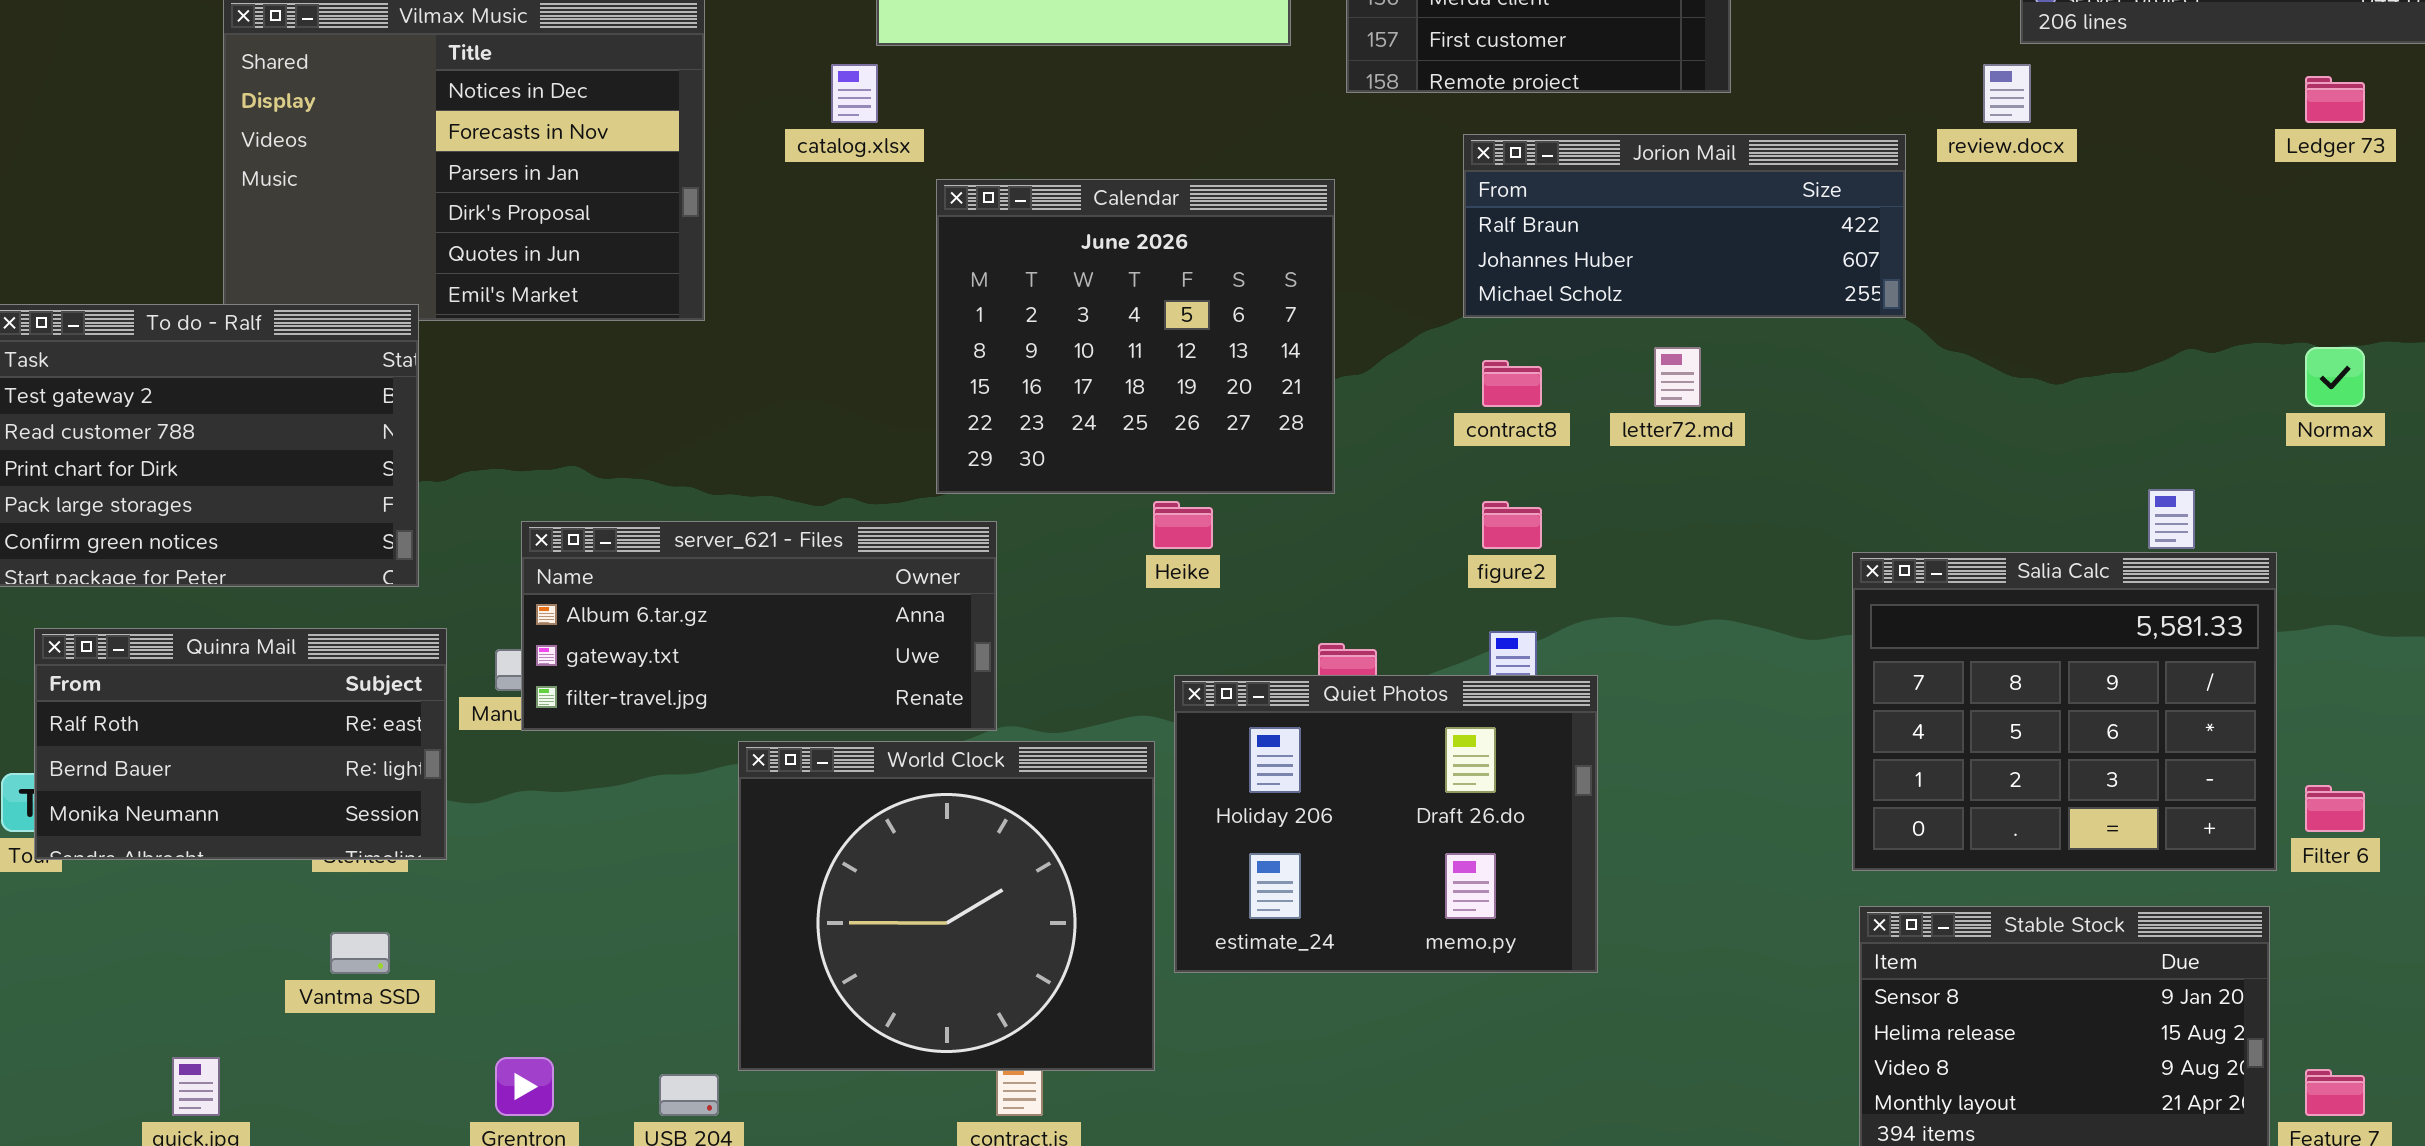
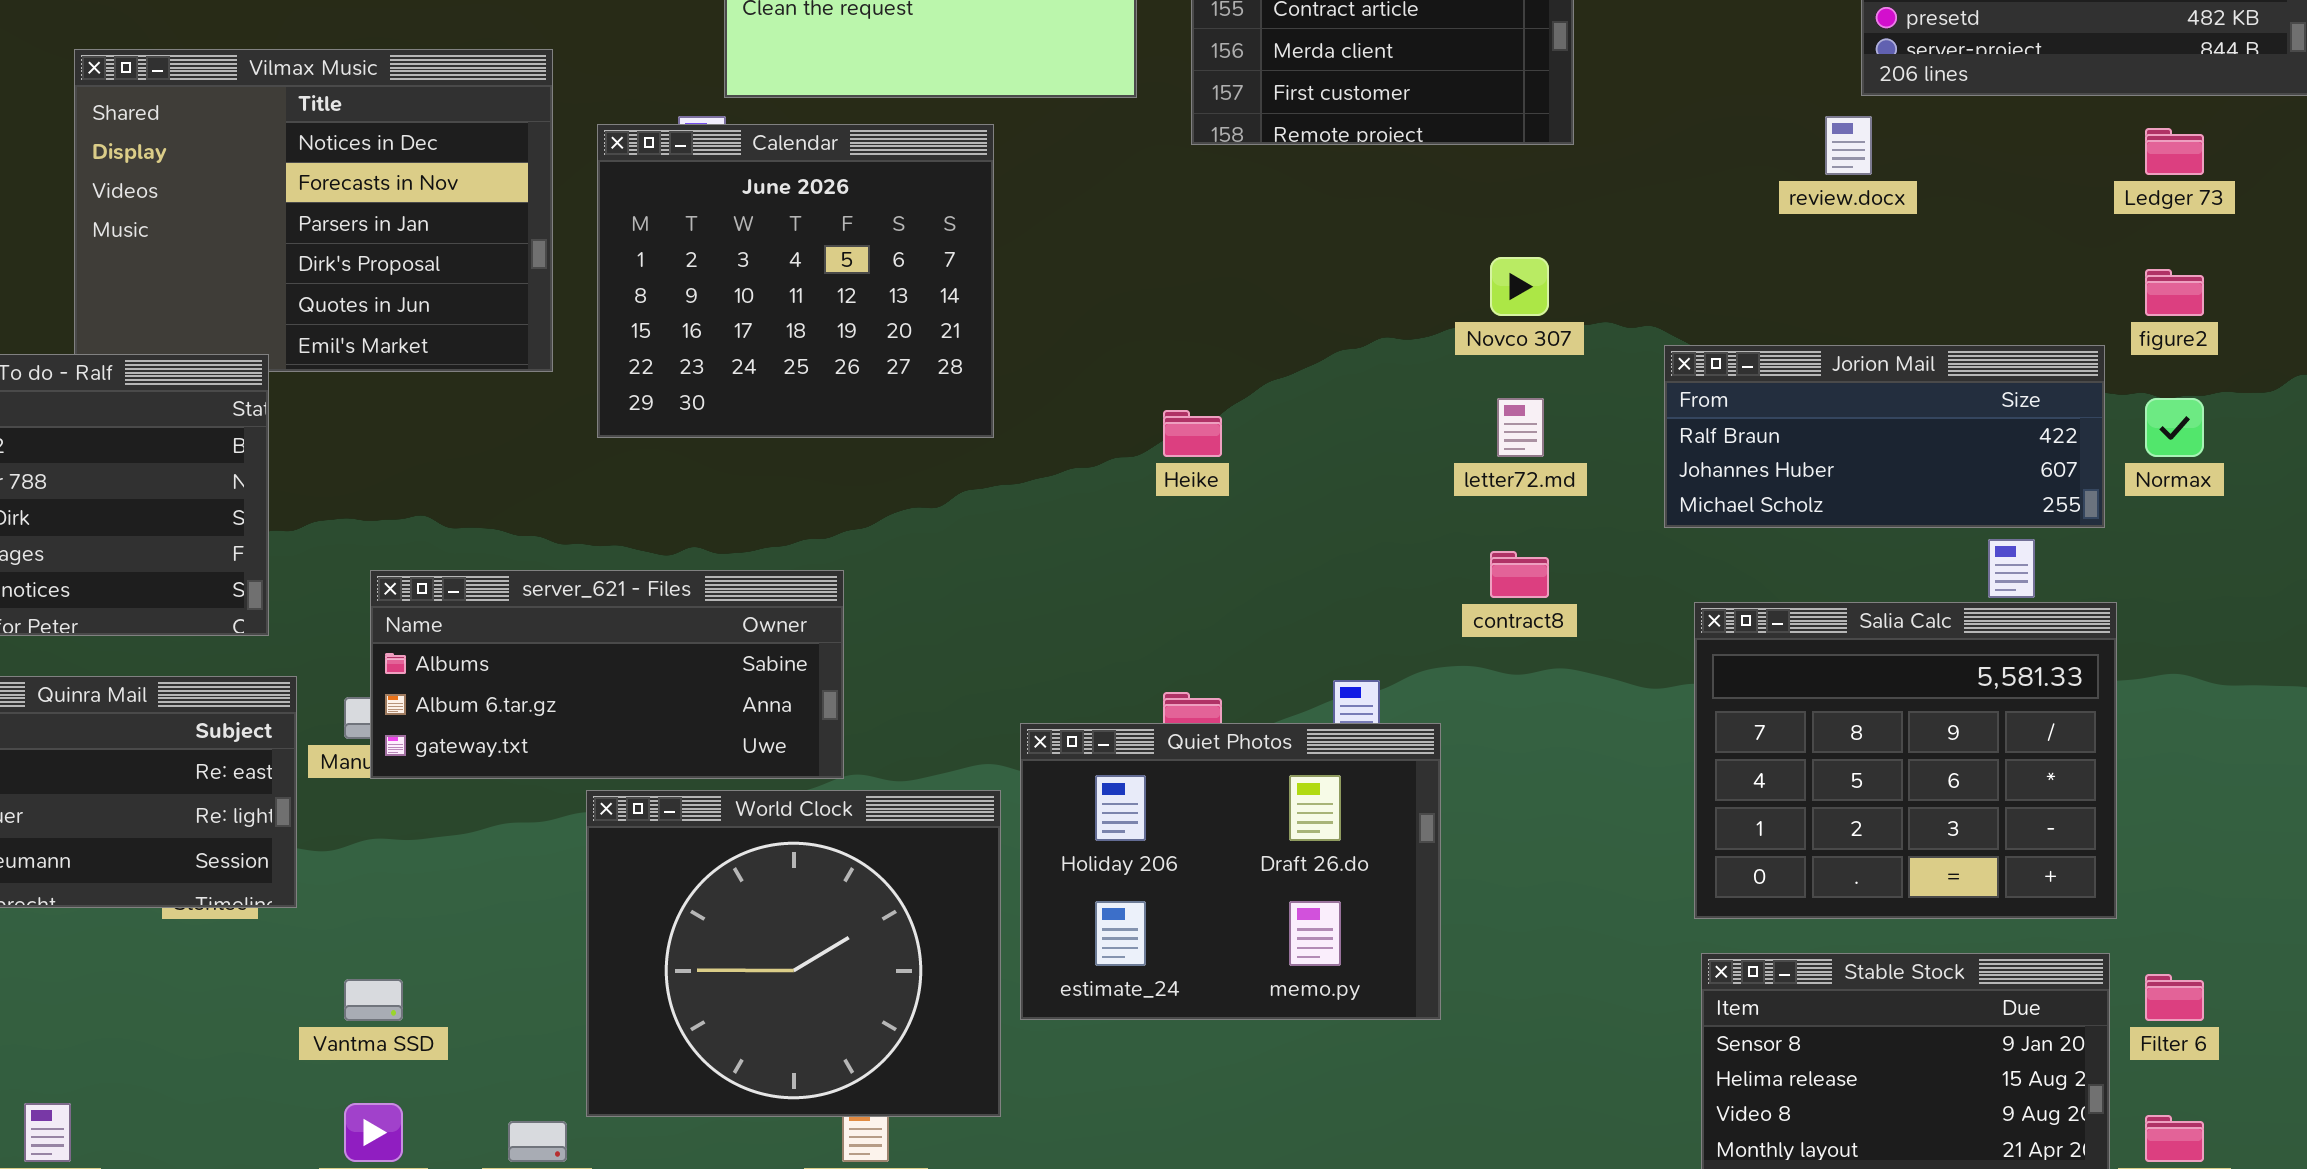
Jorion Mail: [1463,134,1906,318] -> [1664,345,2105,528], moved
Calendar: [936,179,1335,494] -> [597,124,994,438], moved
contract8: [1482,360,1542,407] -> [1490,551,1549,598], moved
Heike: [1153,501,1213,549] -> [1163,410,1222,457], moved
figure2: [1482,501,1542,549] -> [2145,269,2204,316], moved
server_621 - Files: [521,521,997,731] -> [370,570,844,779], scrolled up 1 row
Filter 6: [2305,785,2365,832] -> [2145,974,2204,1021], moved
Vantma SSD: [330,932,390,974] -> [344,979,403,1021], moved

